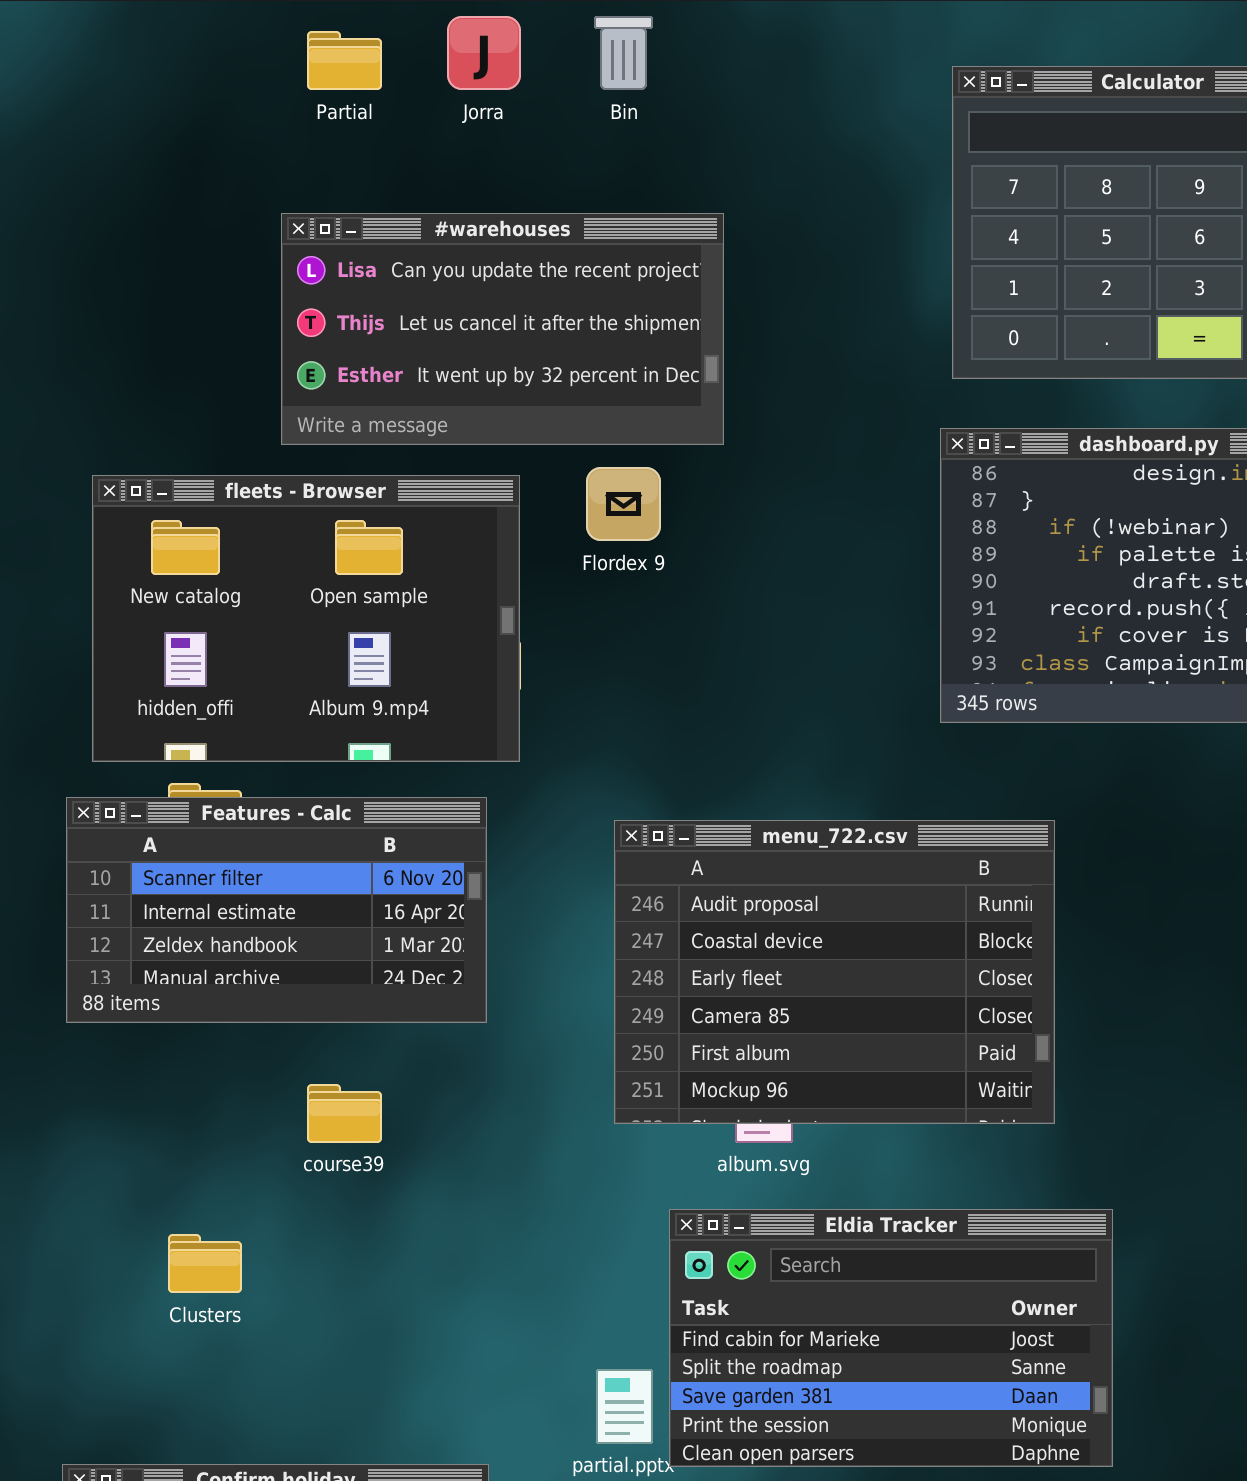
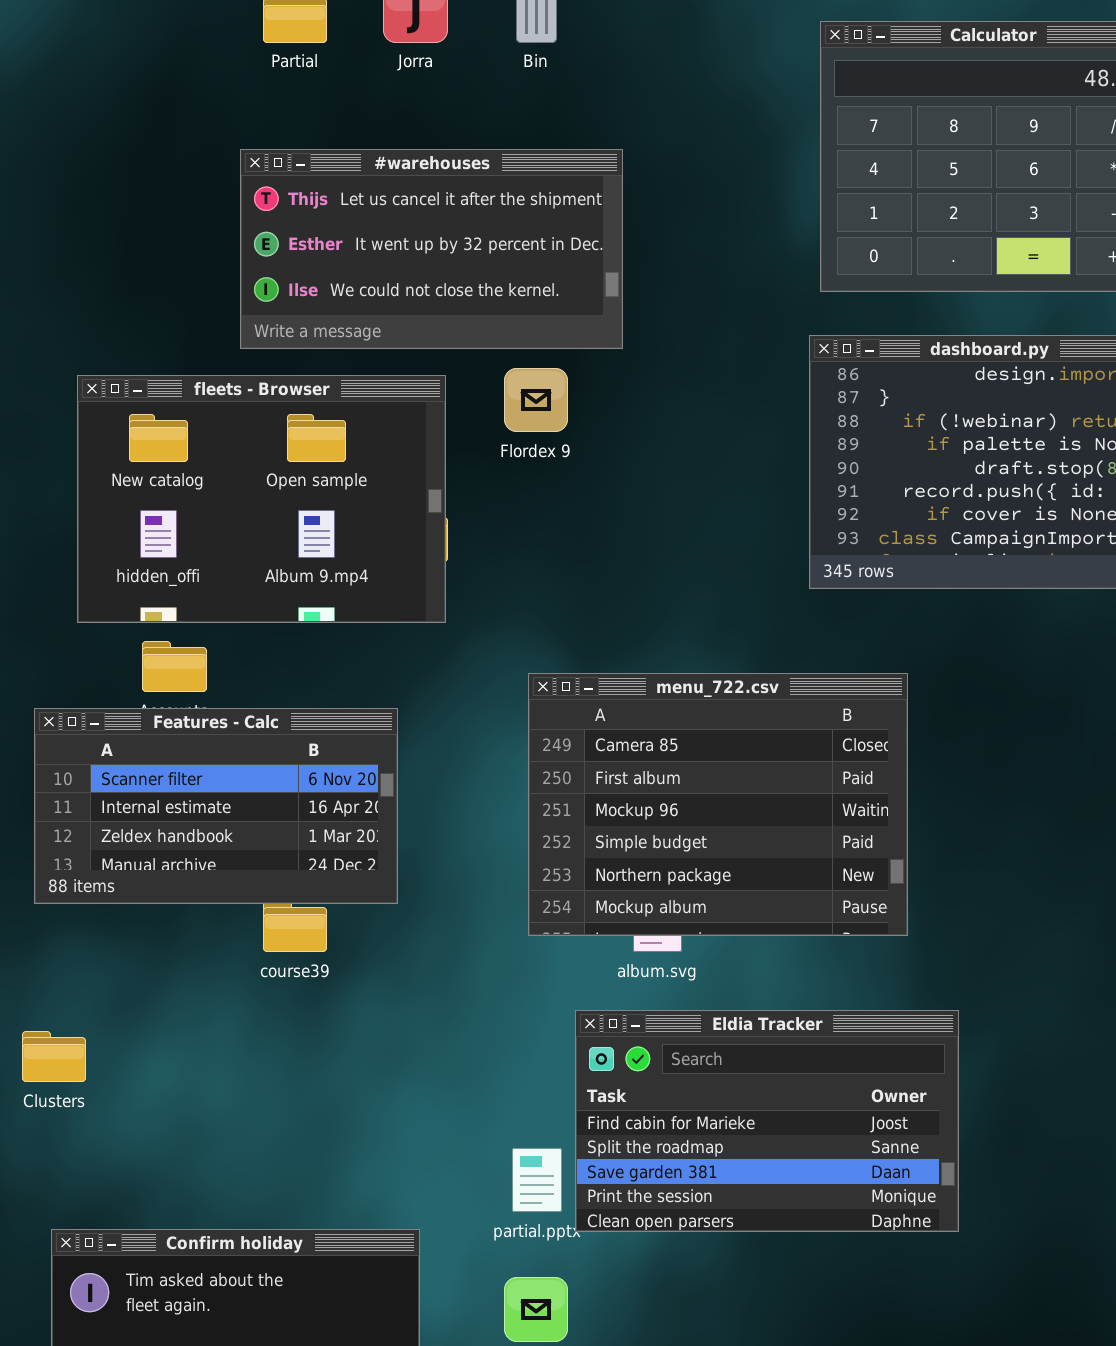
#warehouses: [281,213,724,445] -> [240,149,623,349], scrolled down 1 row
Features - Calc: [66,797,487,1023] -> [34,708,398,904], moved
menu_722.csv: [614,820,1055,1124] -> [528,673,908,936], scrolled down 3 rows
Clusters: [168,1234,242,1293] -> [22,1031,86,1082], moved

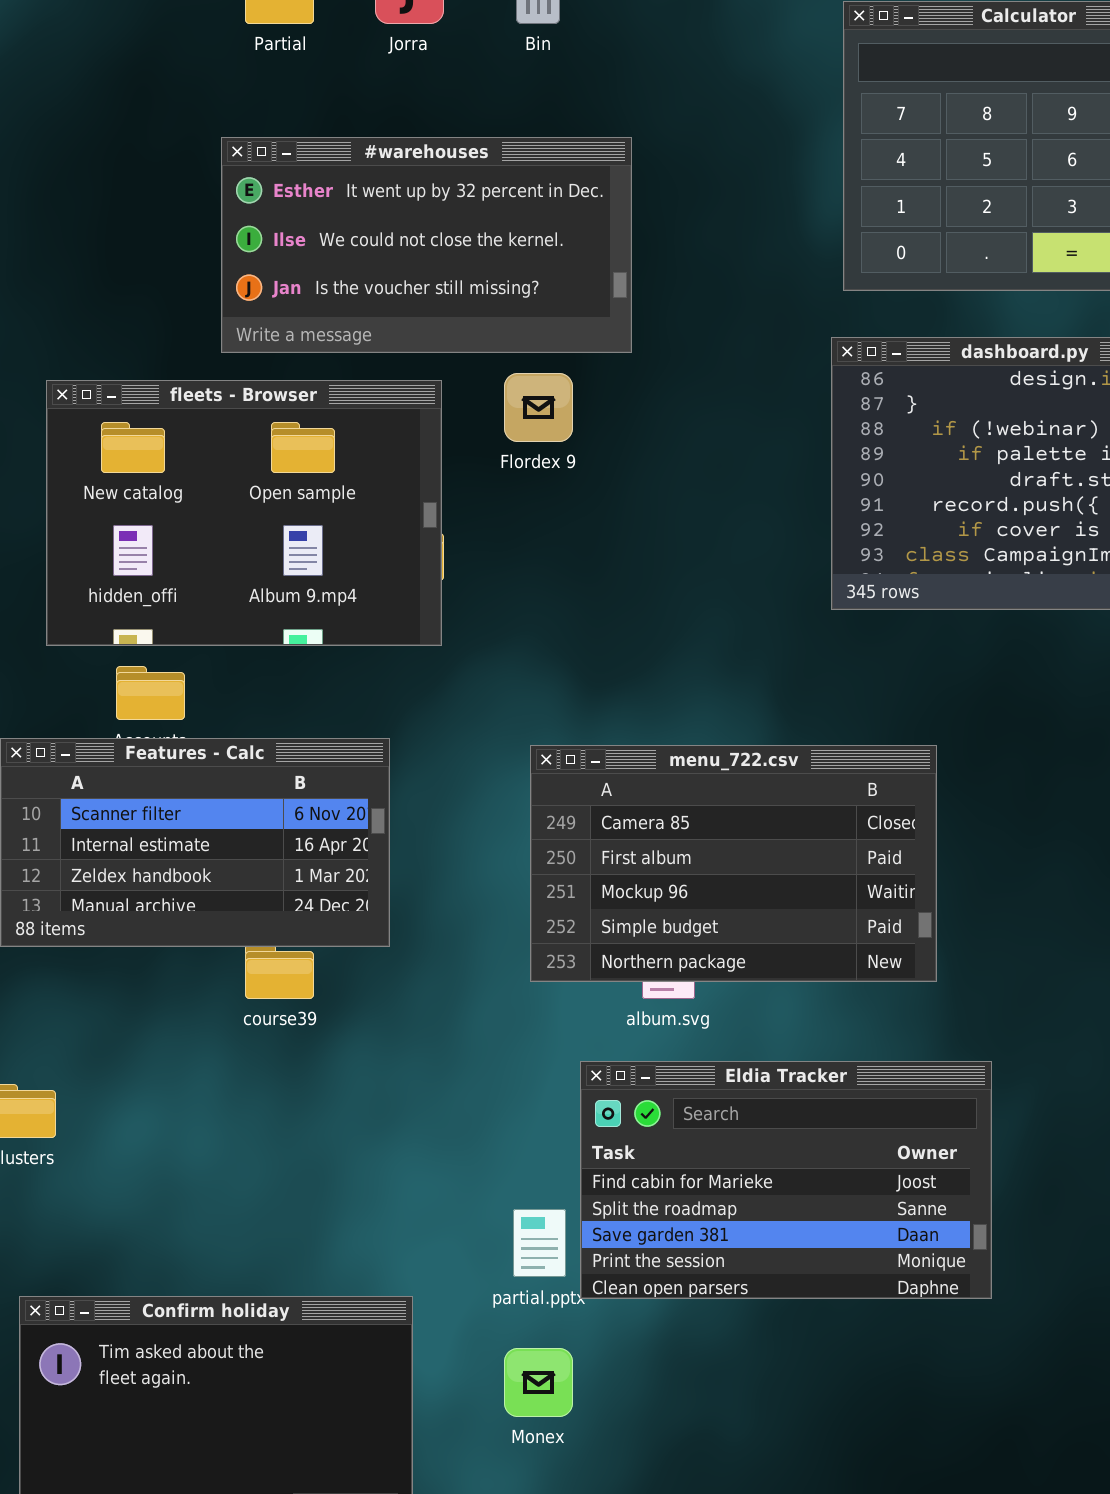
#warehouses: [240,149,623,349] -> [221,137,632,353], scrolled down 1 row
menu_722.csv: [528,673,908,936] -> [530,745,937,982], resized

